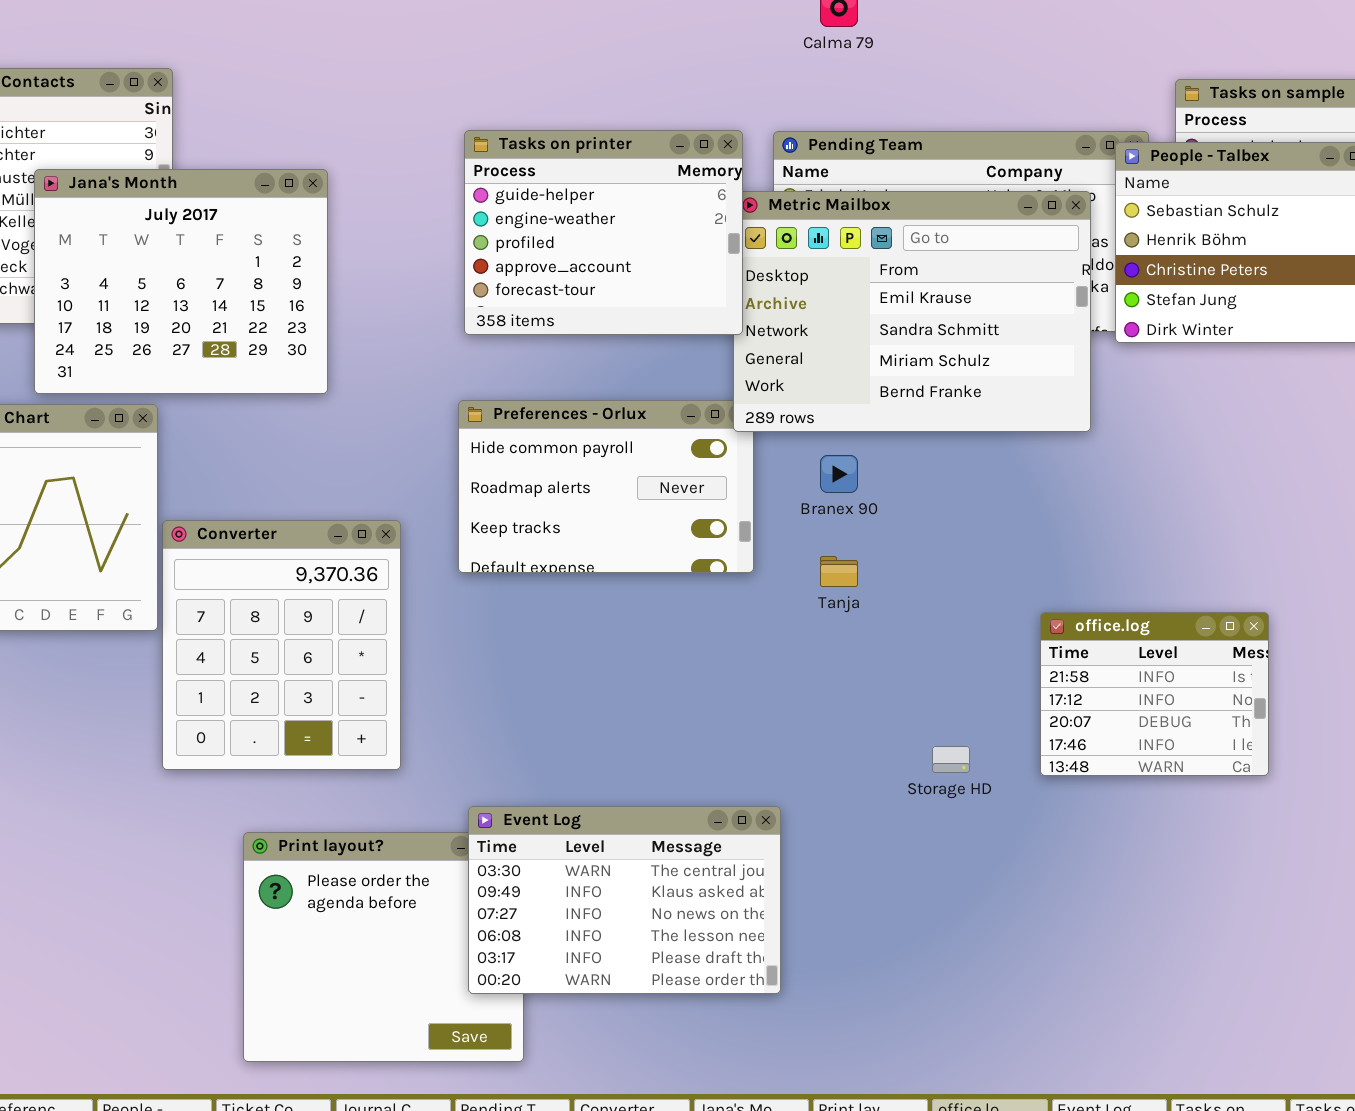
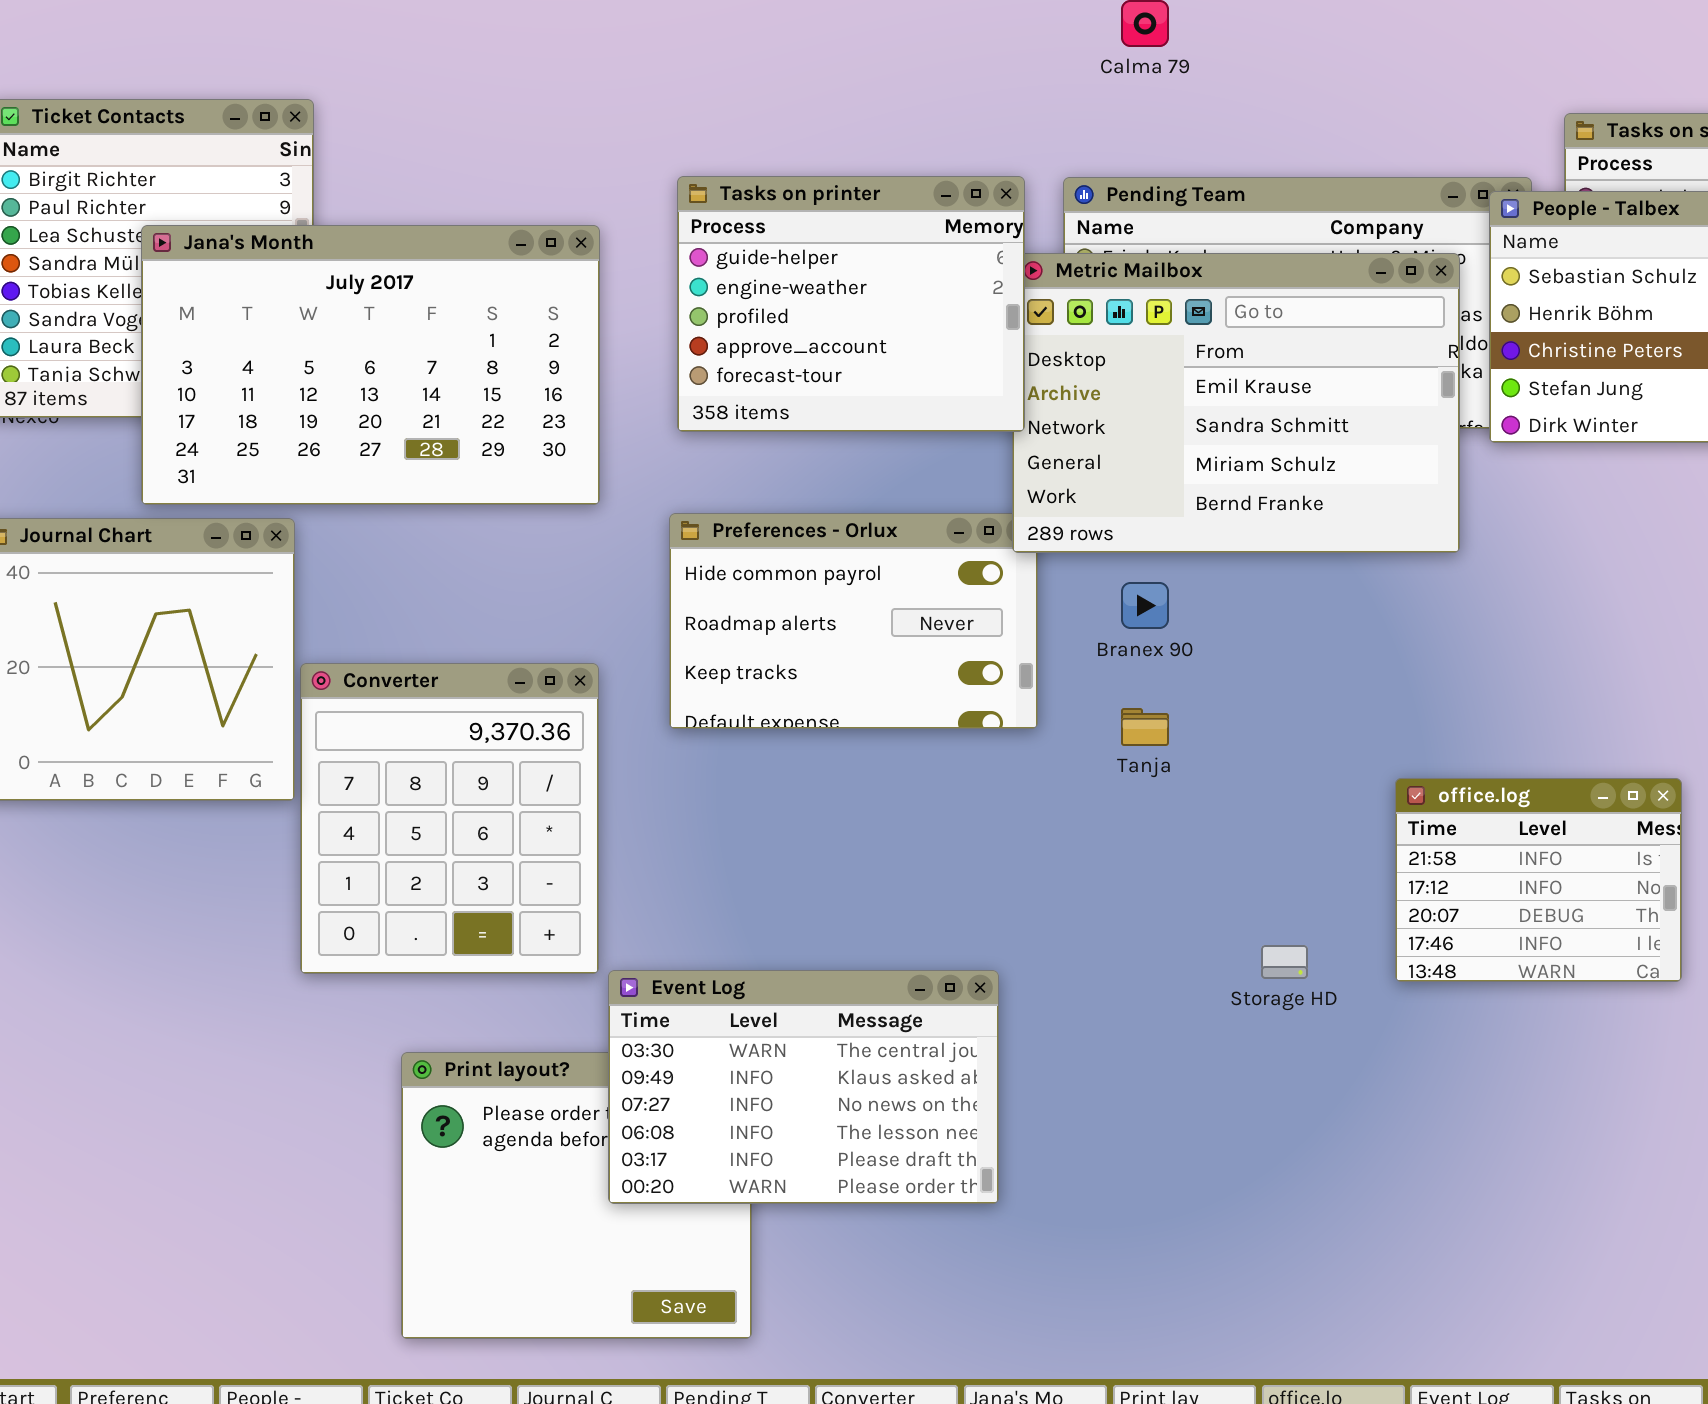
Jana's Month: [34,169,328,394] -> [141,225,600,505], resized
Event Log: [468,806,781,994] -> [608,970,999,1204], moved

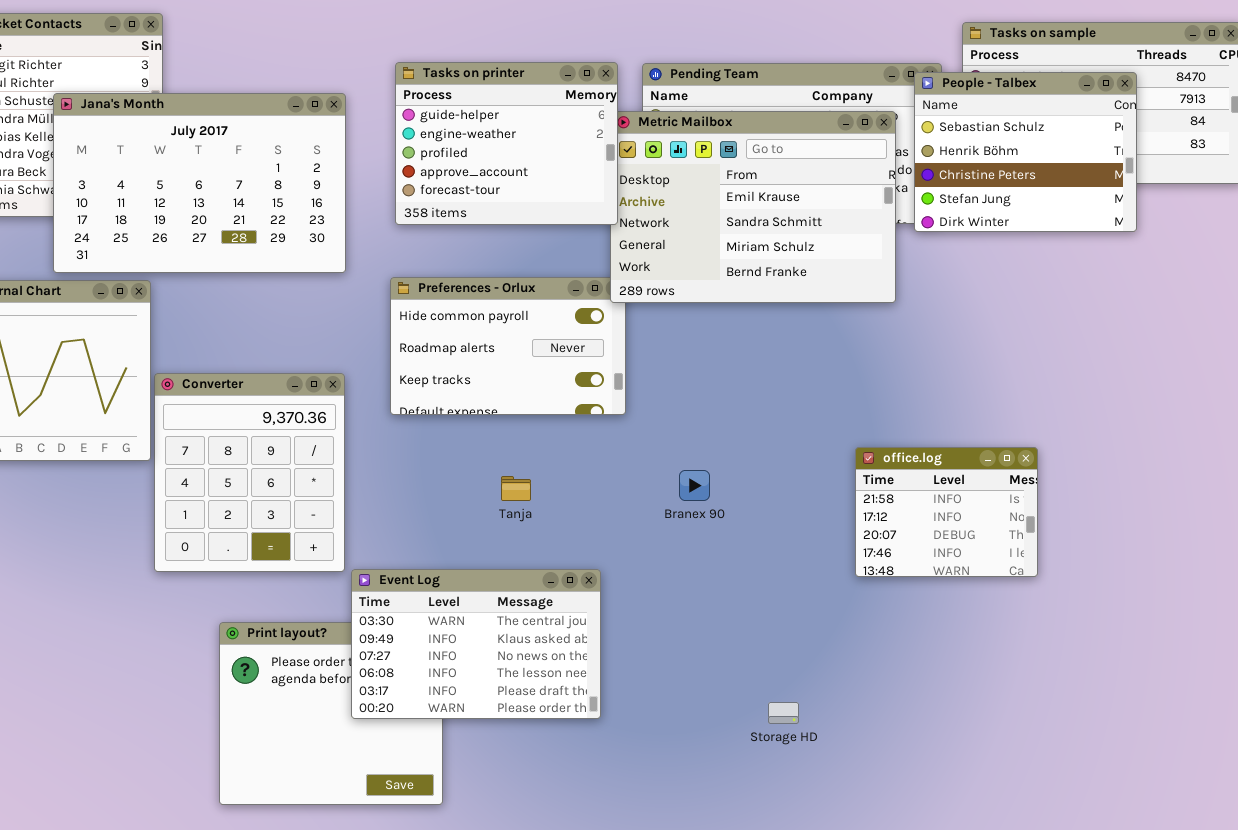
Branex 90: [1121,582,1169,629] -> [679,470,710,501], moved
Tanja: [1121,708,1169,746] -> [501,476,531,501], moved
Storage HD: [1261,945,1308,979] -> [768,702,799,724], moved

